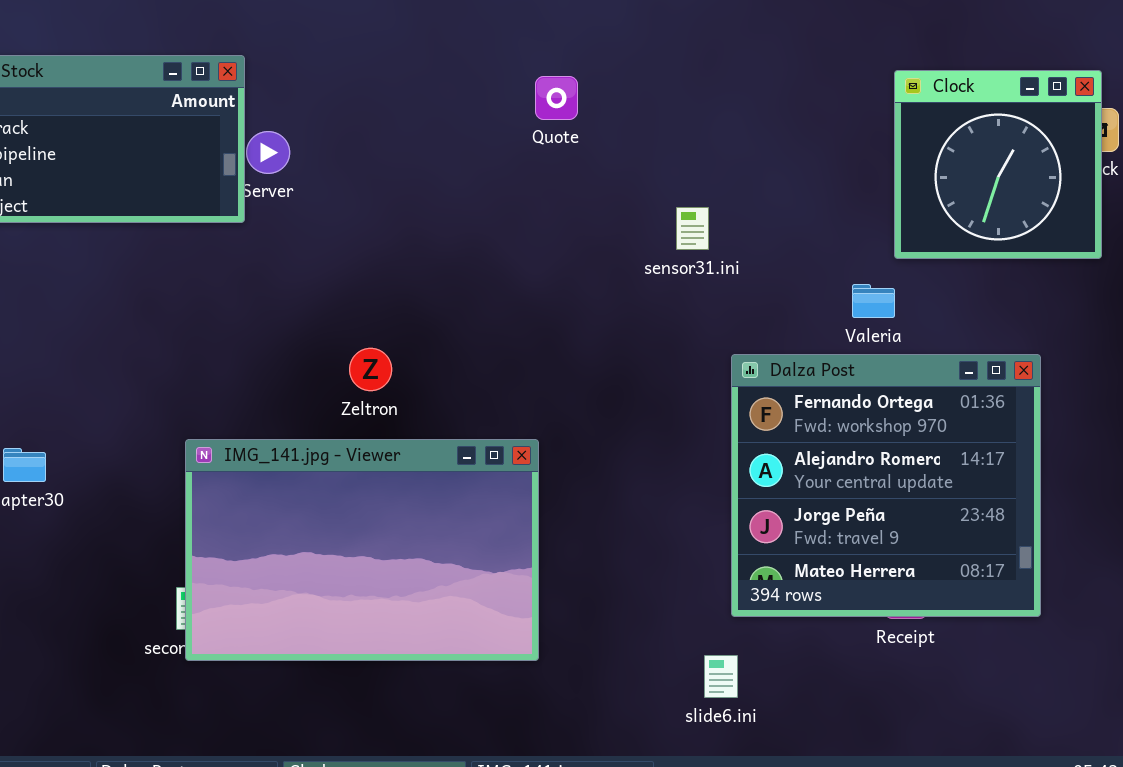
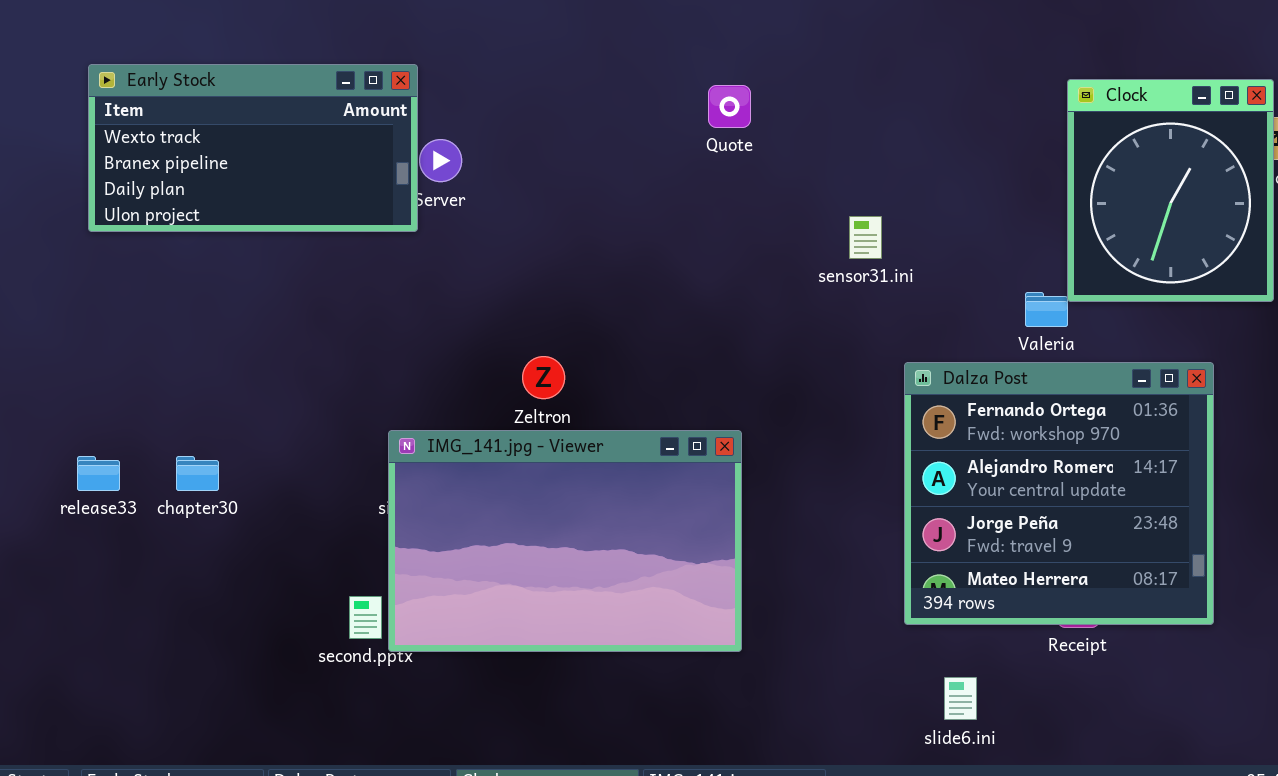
Clock: [894,70,1102,259] -> [1067,79,1274,302], resized
IMG_141.jpg - Viewer: [185,439,539,661] -> [388,430,742,652], moved
slide6.ini: [704,655,738,698] -> [944,677,977,720], moved

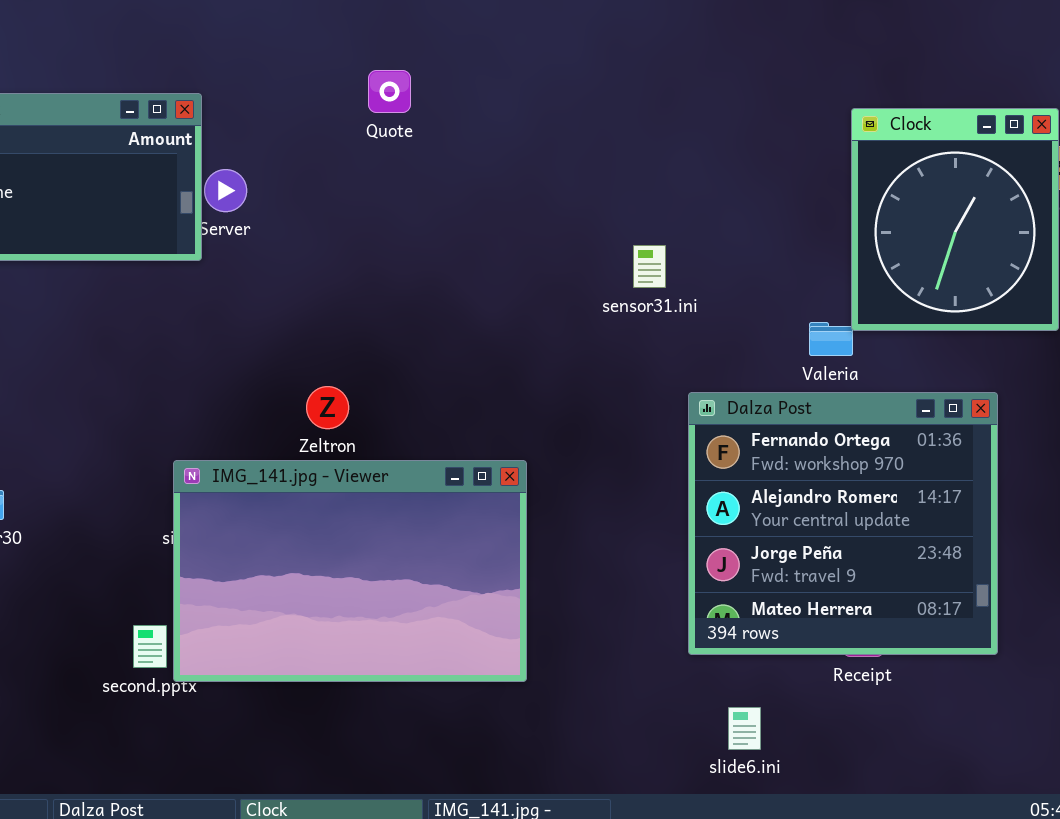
Quote: [708,85,751,128] -> [368,70,411,113], moved

